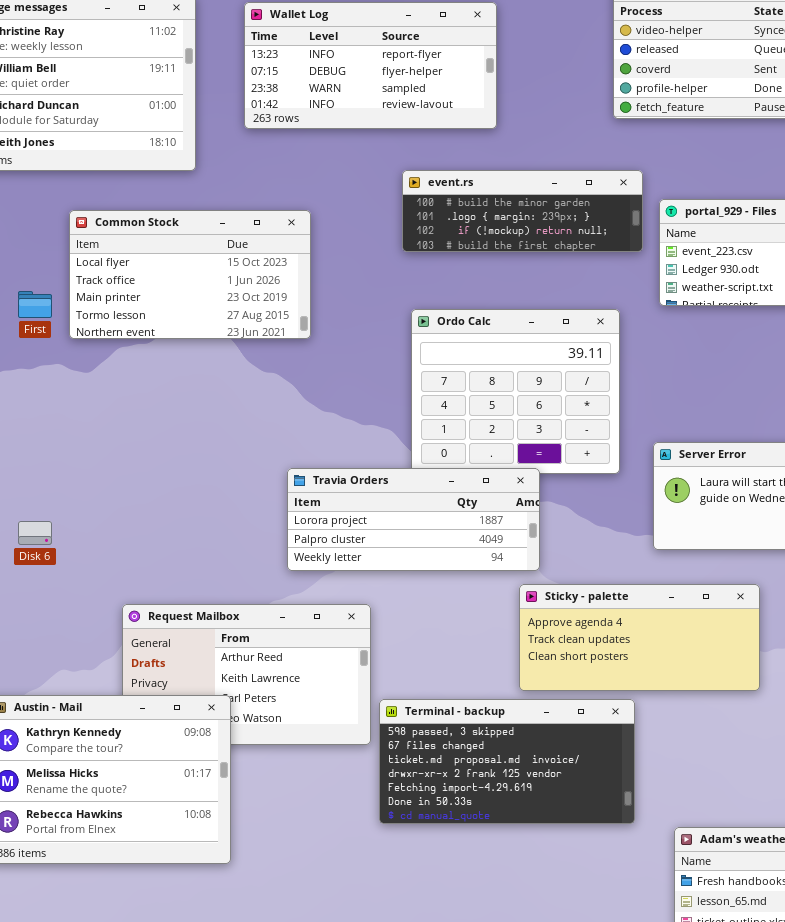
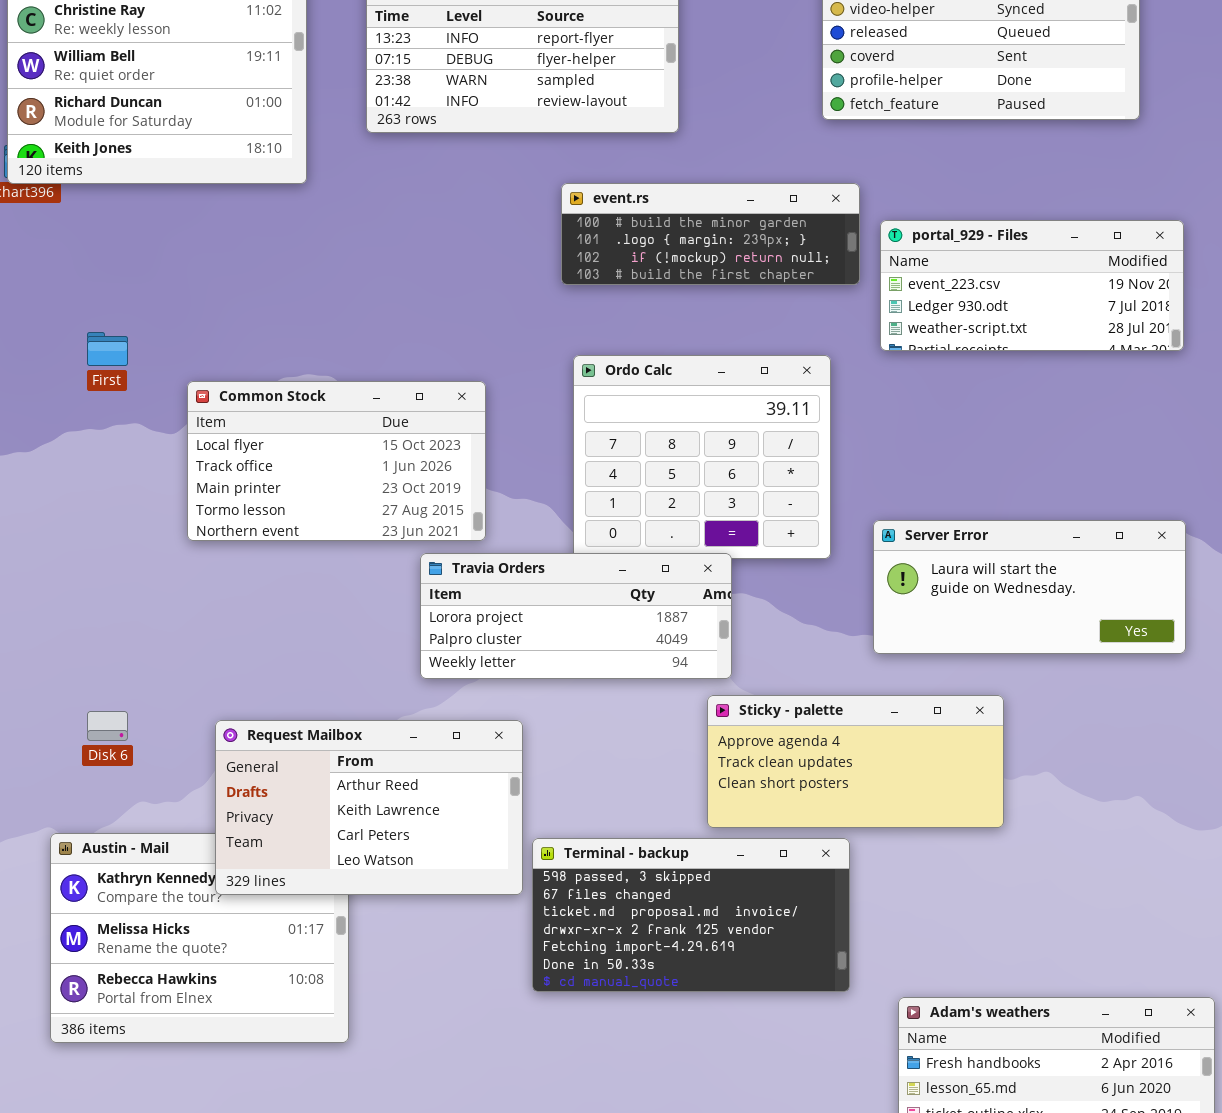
Common Stock: [69,210,311,339] -> [187,381,486,541], moved
Disk 6: [18,521,52,545] -> [87,711,128,741], moved
Request Mailbox: [122,604,371,745] -> [215,720,523,895], raised

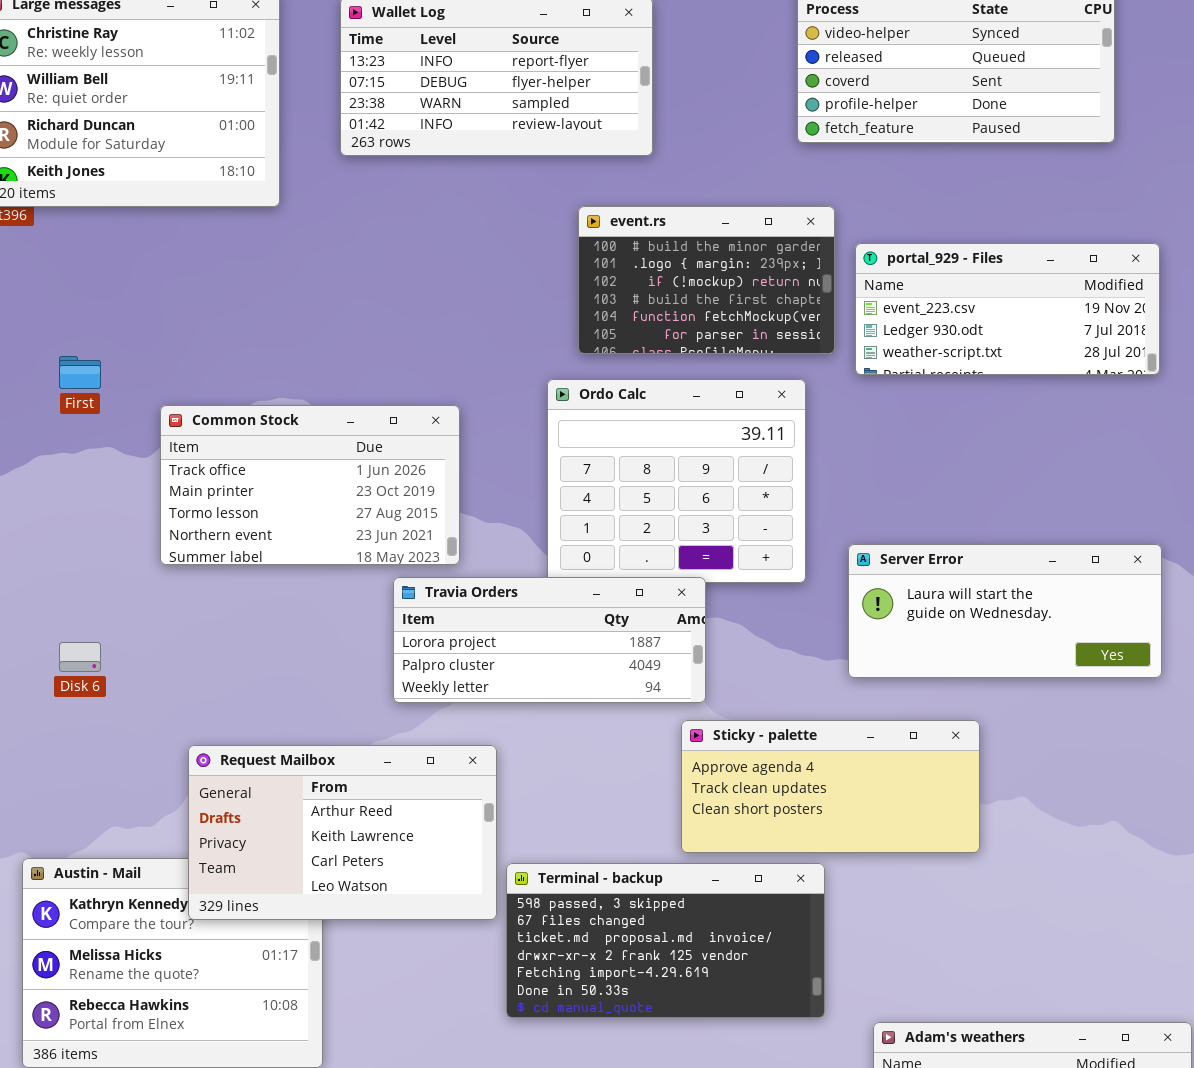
event.rs: [561,183,860,285] -> [578,206,835,354], resized
Common Stock: [187,381,486,541] -> [160,405,460,565], scrolled down 1 row
Disk 6: [87,711,128,741] -> [59,642,101,672], moved

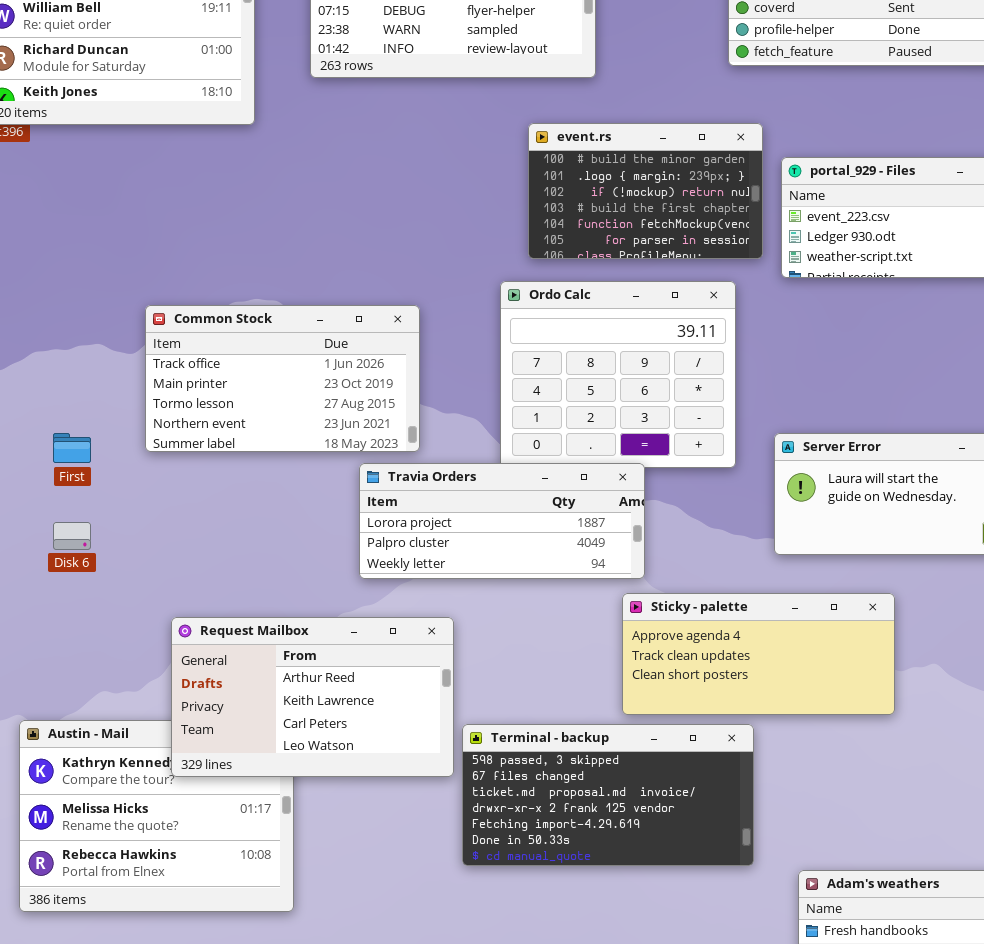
First: [59,356,101,389] -> [53,433,91,463], moved

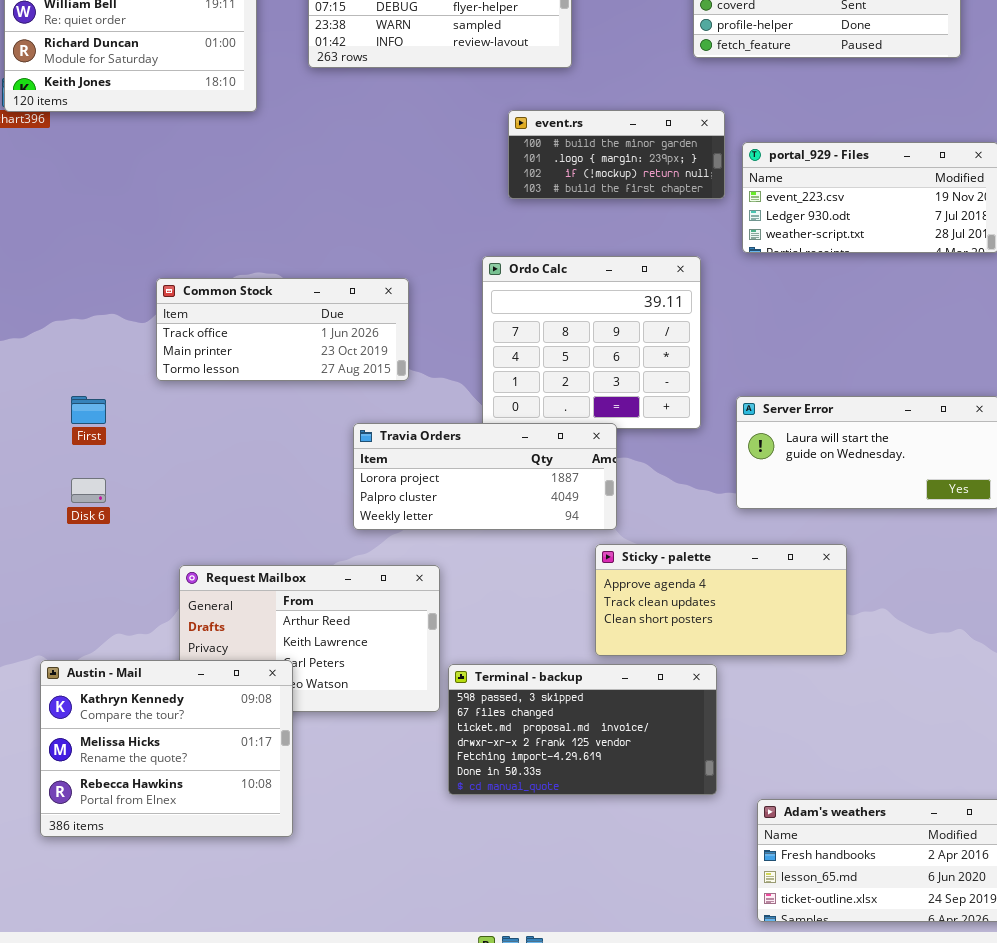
event.rs: [528,123,763,259] -> [508,110,725,199], resized
Common Stock: [145,305,420,452] -> [156,278,409,381], resized
Austin - Mail: [19,720,294,912] -> [40,660,293,837], raised

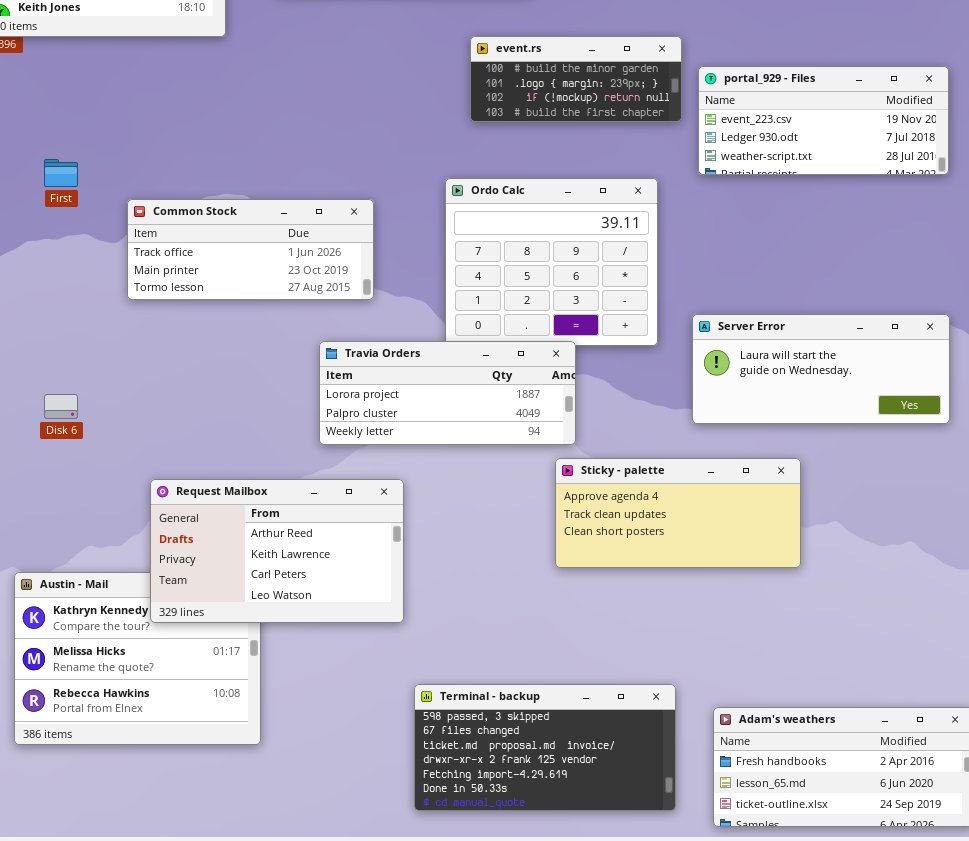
First: [71,396,106,424] -> [44,159,78,187], moved
Request Mailbox: [179,565,440,712] -> [150,479,404,623], raised
Terminal - backup: [448,664,717,795] -> [414,684,676,811], moved

